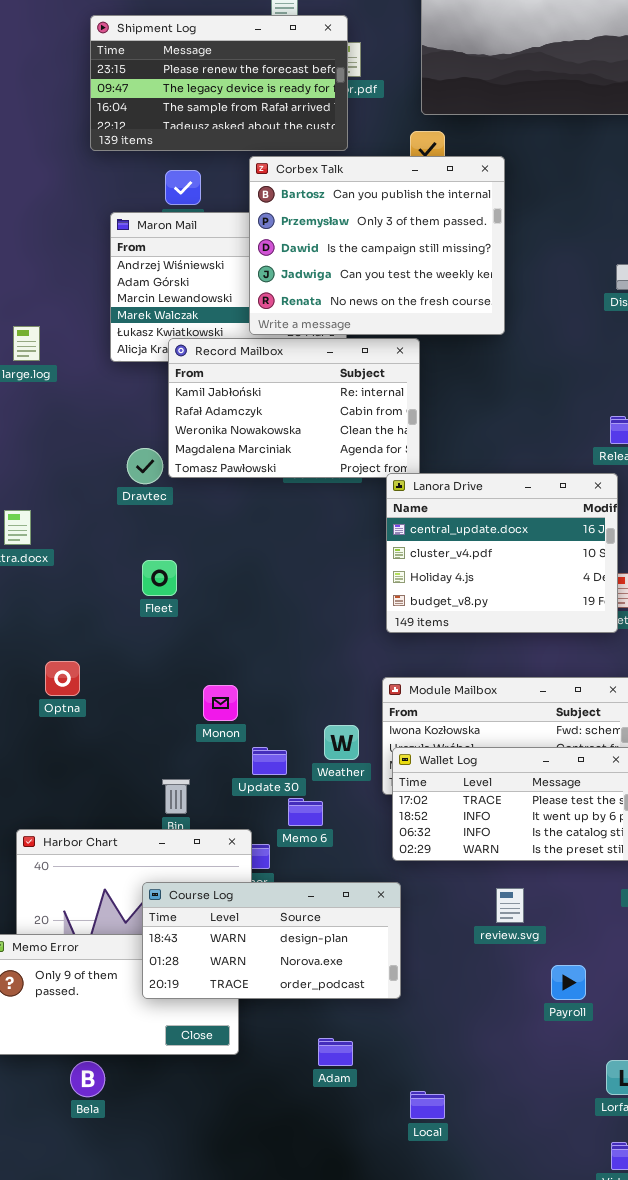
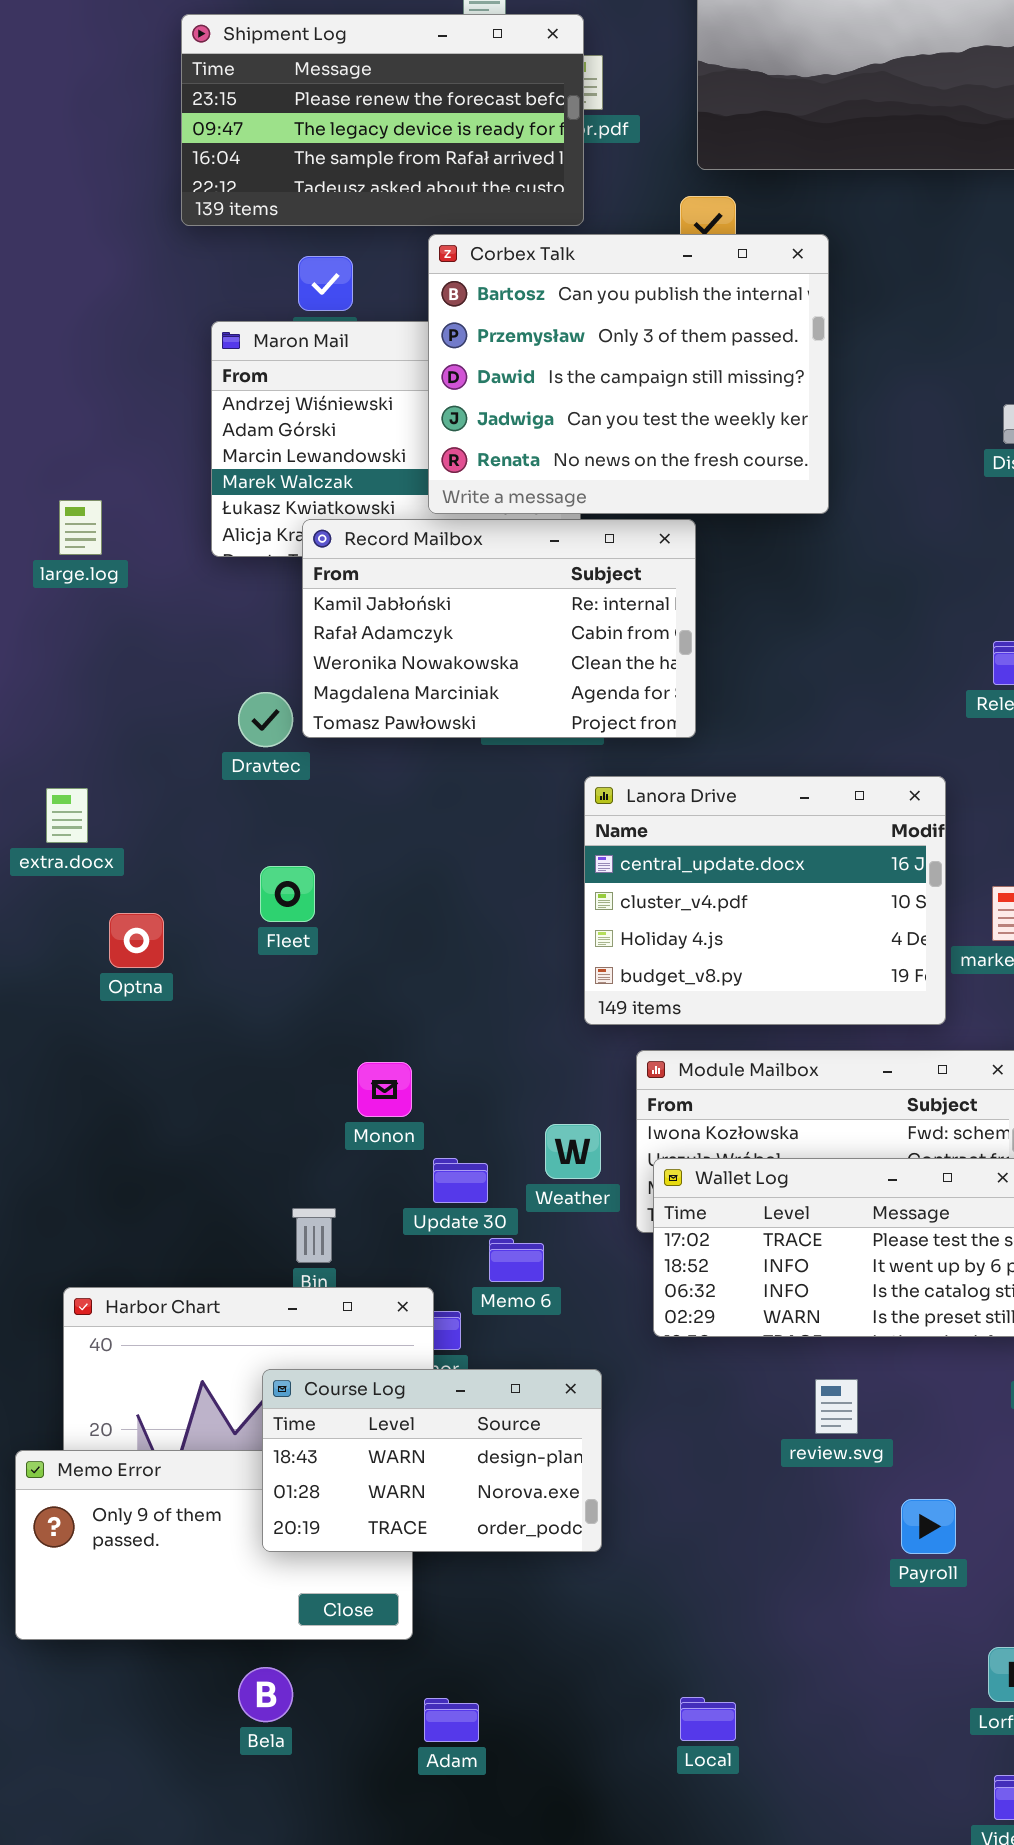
Lanora Drive: [386,473,618,633] -> [584,776,946,1025], moved
Optna: [45,661,80,696] -> [109,913,164,968], moved
Course Log: [142,882,401,999] -> [262,1369,602,1552], resized
Adam: [318,1038,353,1066] -> [424,1698,479,1742], moved
Bela: [70,1061,105,1097] -> [238,1667,293,1722], moved

